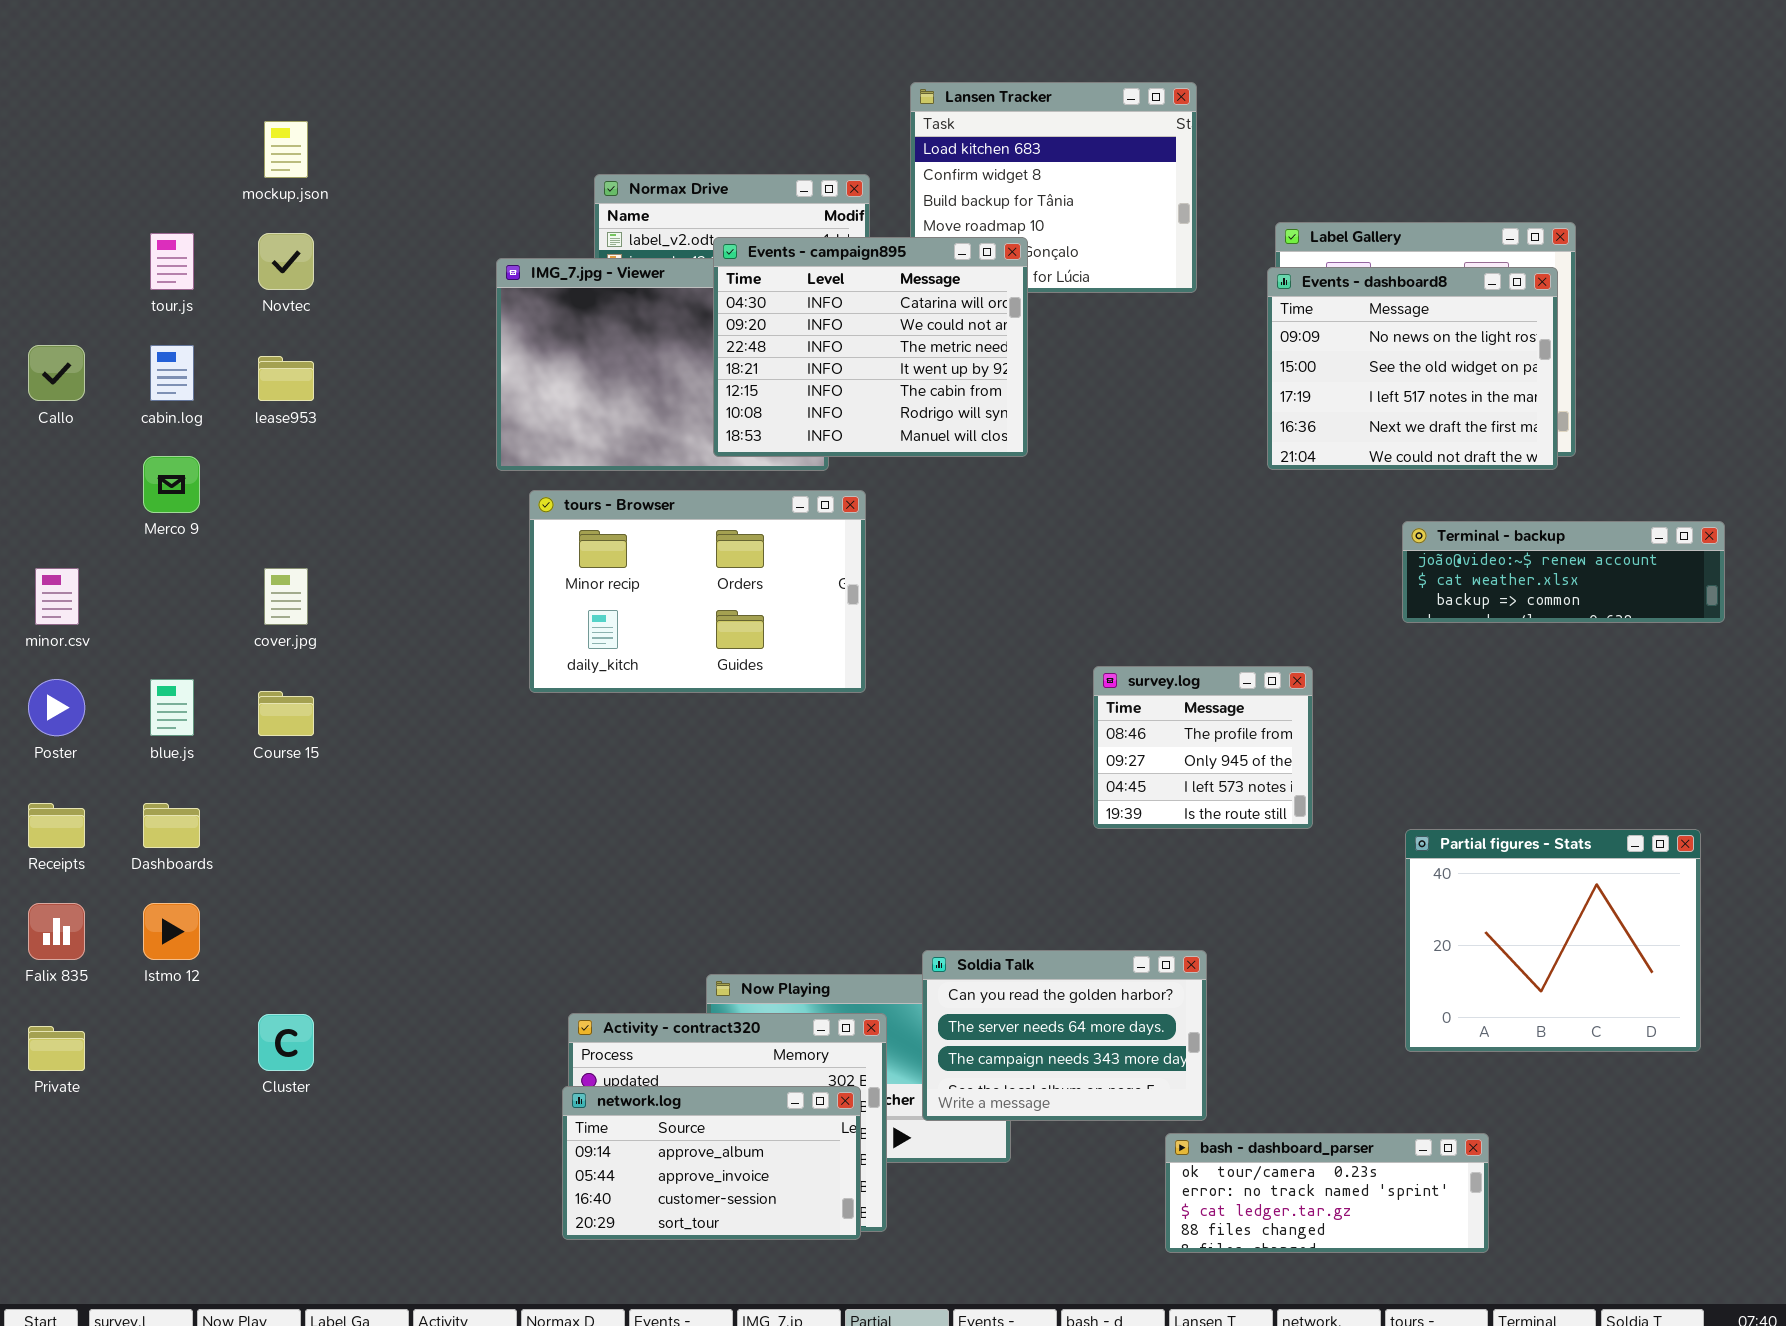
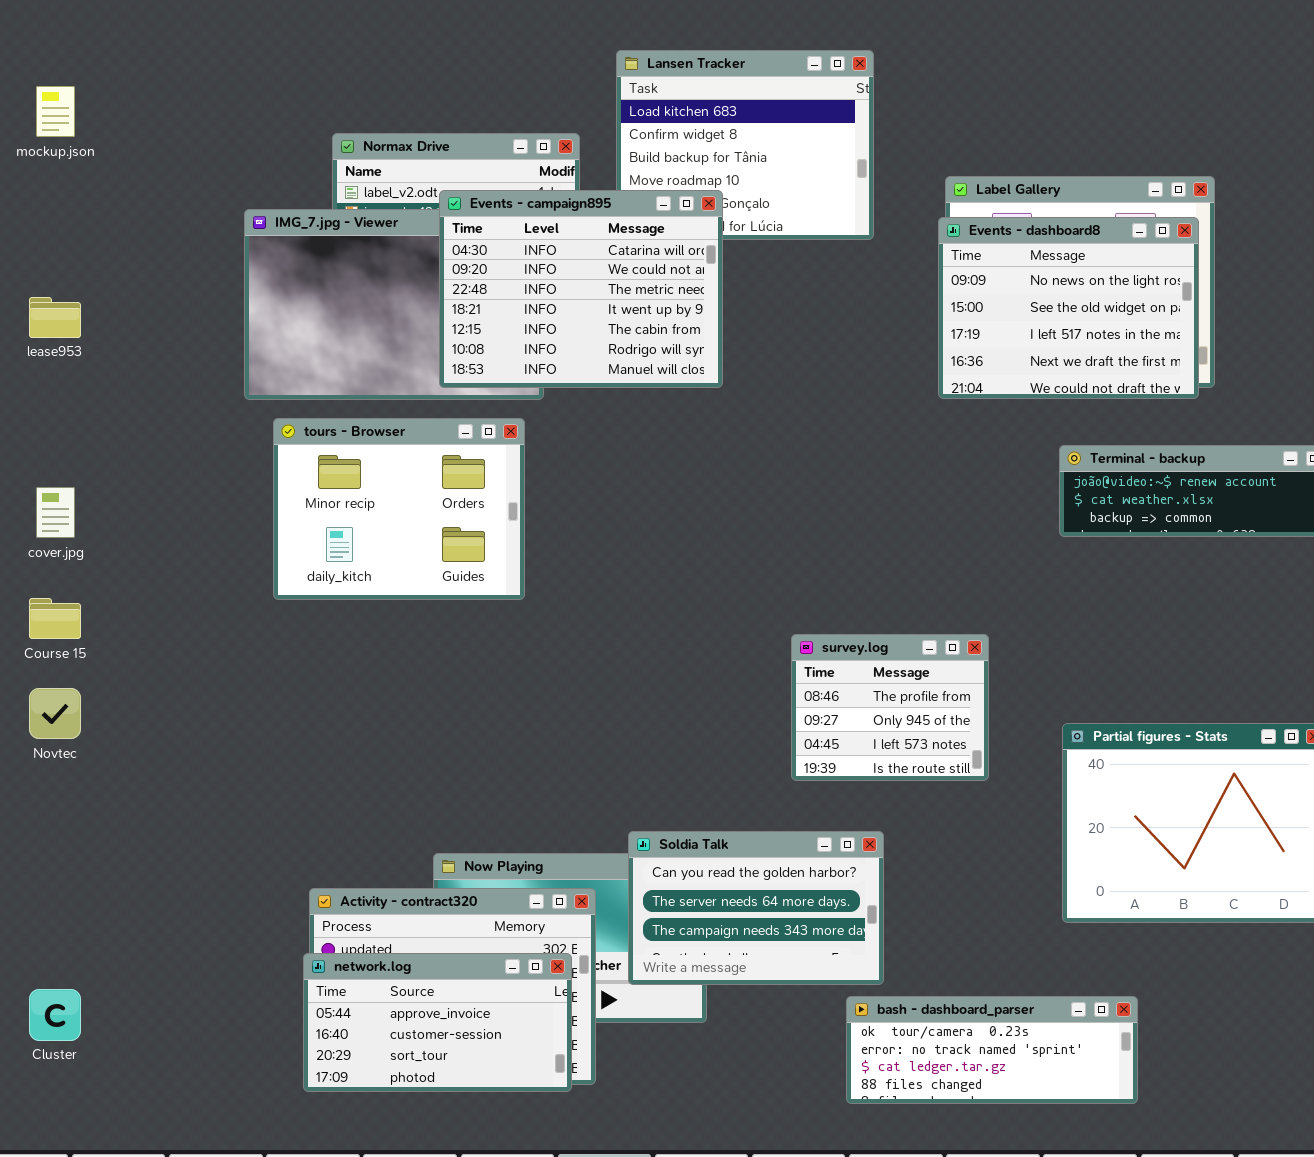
Novtec: [258,233,314,290] -> [29,688,81,739], moved
tours - Browser: [529,490,866,693] -> [273,418,525,600], resized
survey.log: [1093,666,1313,829] -> [791,634,989,781], moved
Cluster: [258,1014,314,1071] -> [29,989,81,1041], moved
network.log: [562,1086,861,1240] -> [303,953,572,1092], scrolled down 1 row

